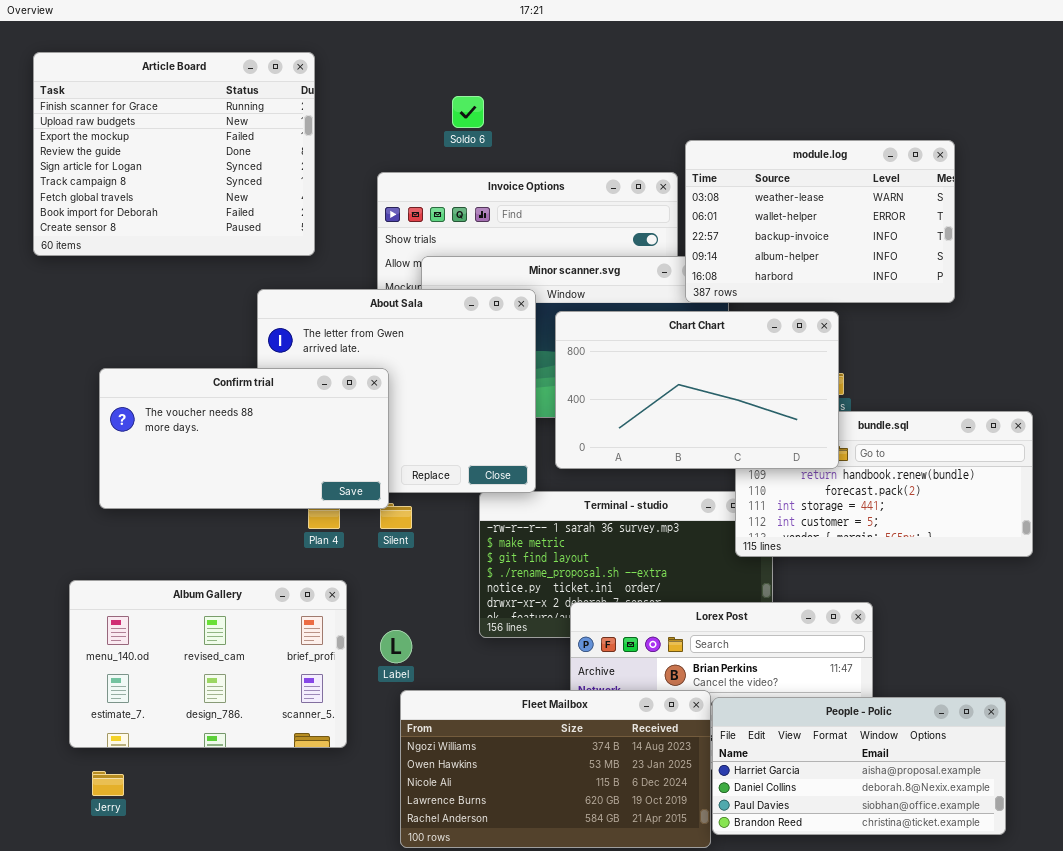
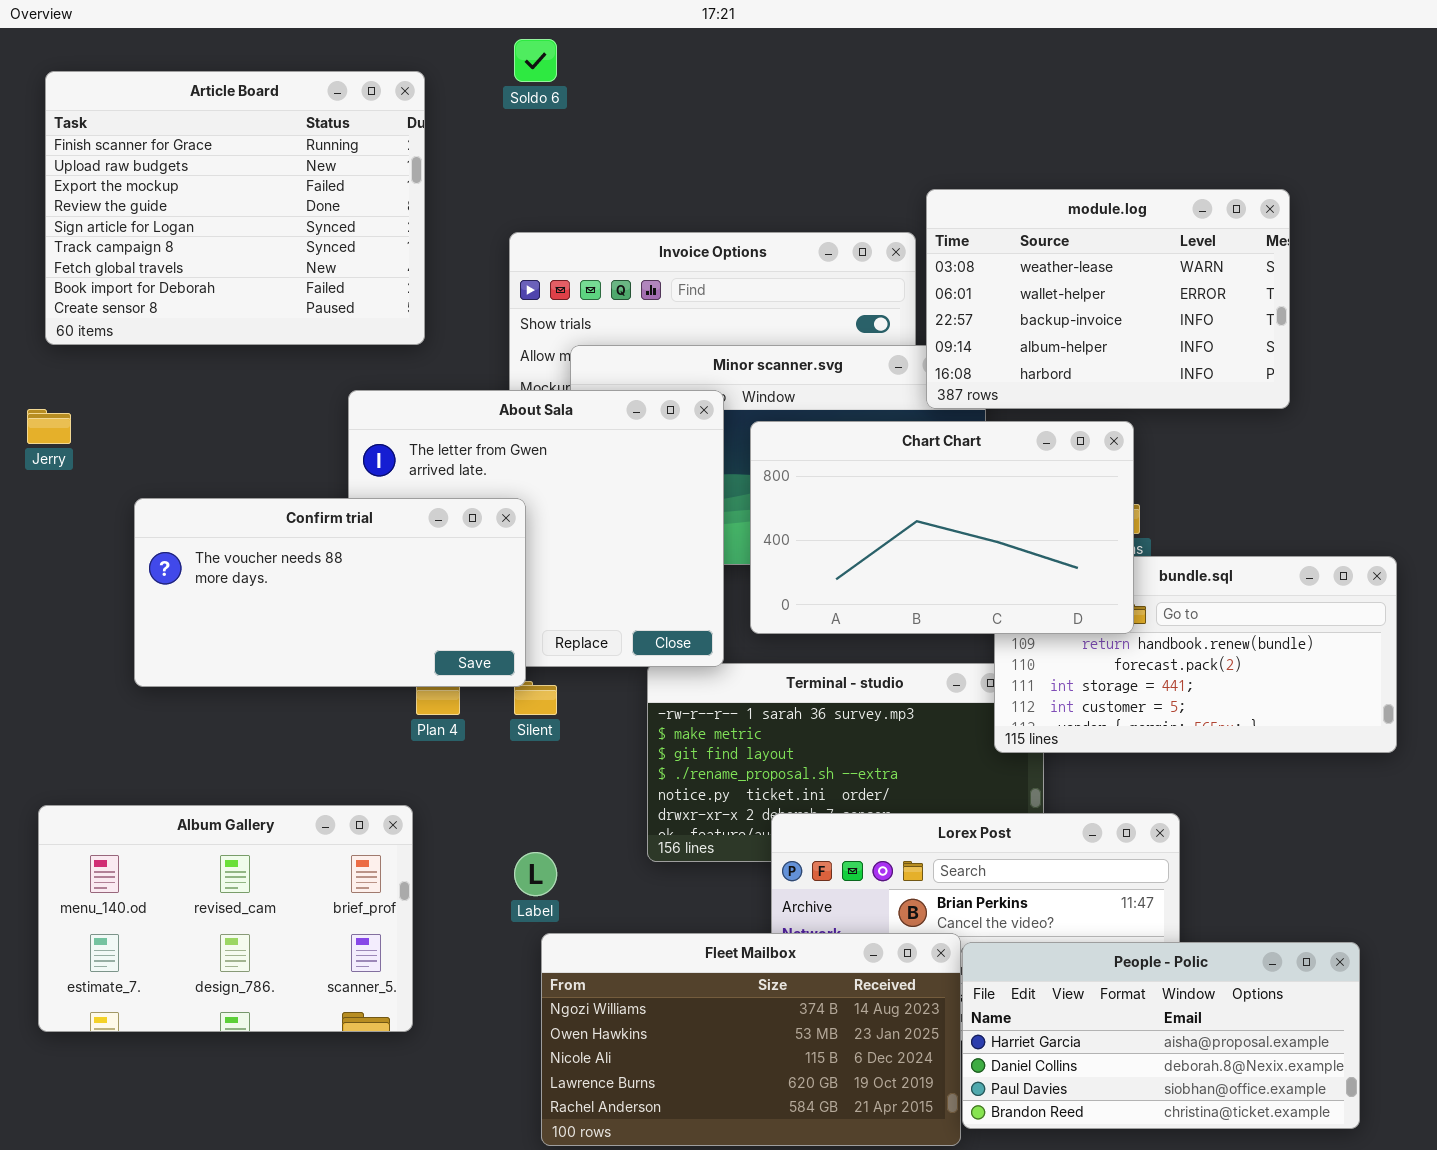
Soldo 6: [452,96,484,128] -> [514,39,557,82], moved
Album Gallery: [69,580,347,748] -> [38,805,413,1032], moved
Jerry: [92,771,124,796] -> [27,409,71,444], moved

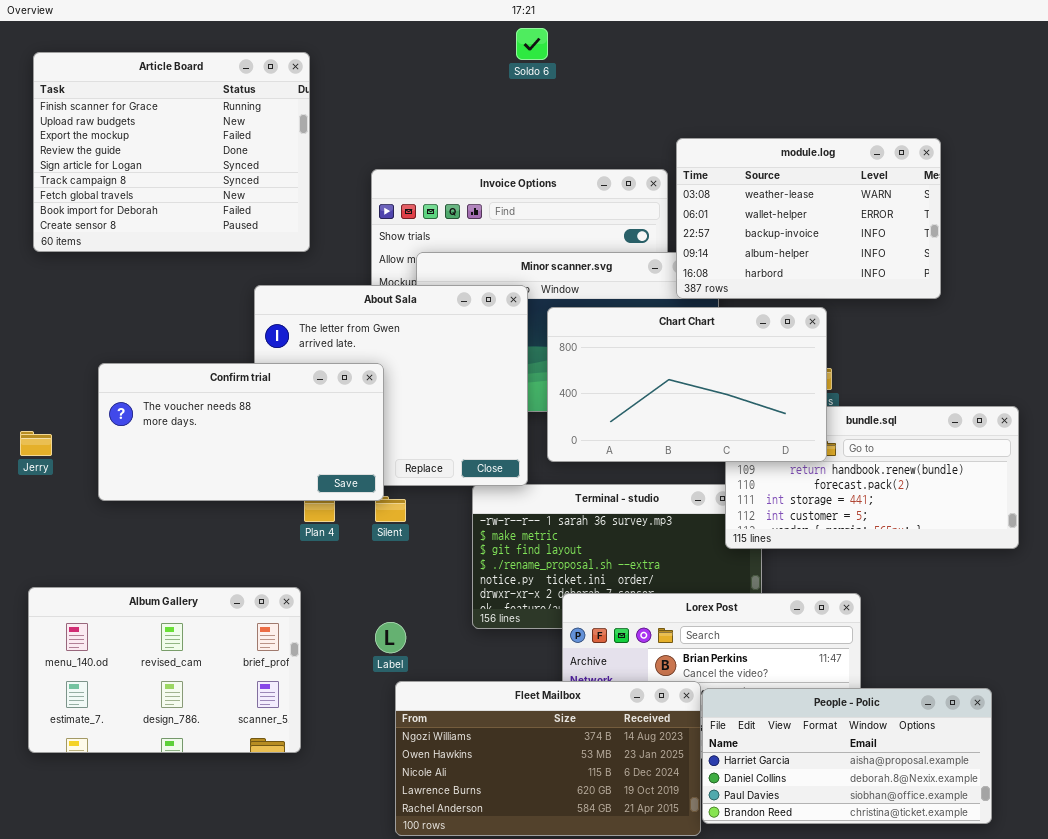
Soldo 6: [514,39,557,82] -> [516,28,548,60], moved
Jerry: [27,409,71,444] -> [20,431,52,456], moved

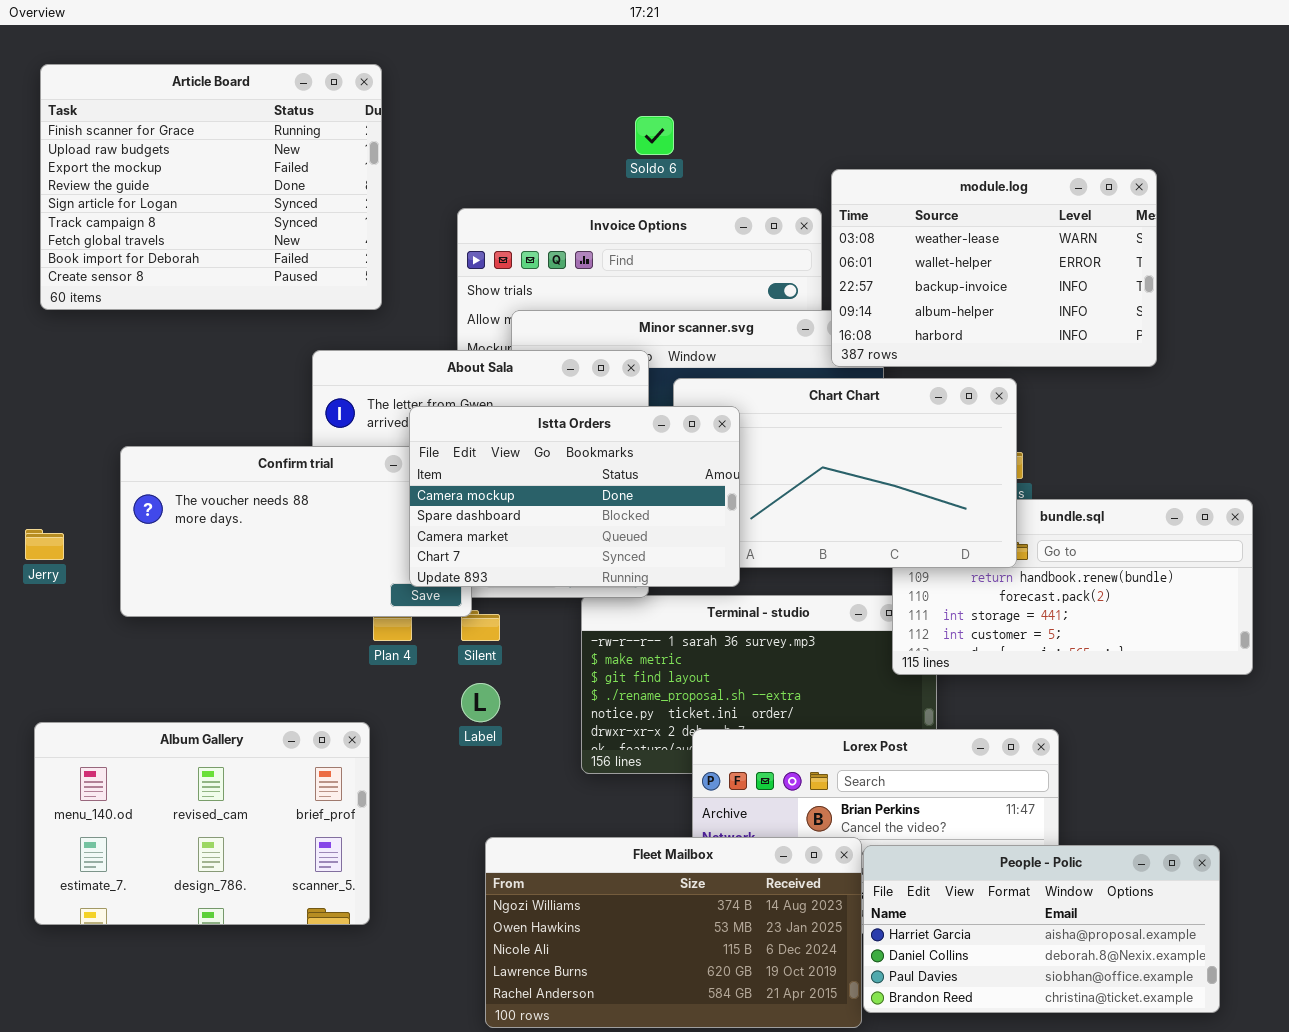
Soldo 6: [516,28,548,60] -> [635,116,674,155], moved
Istta Orders: none -> [409,406,740,587], opened
Label: [375,622,406,653] -> [461,683,500,722], moved

